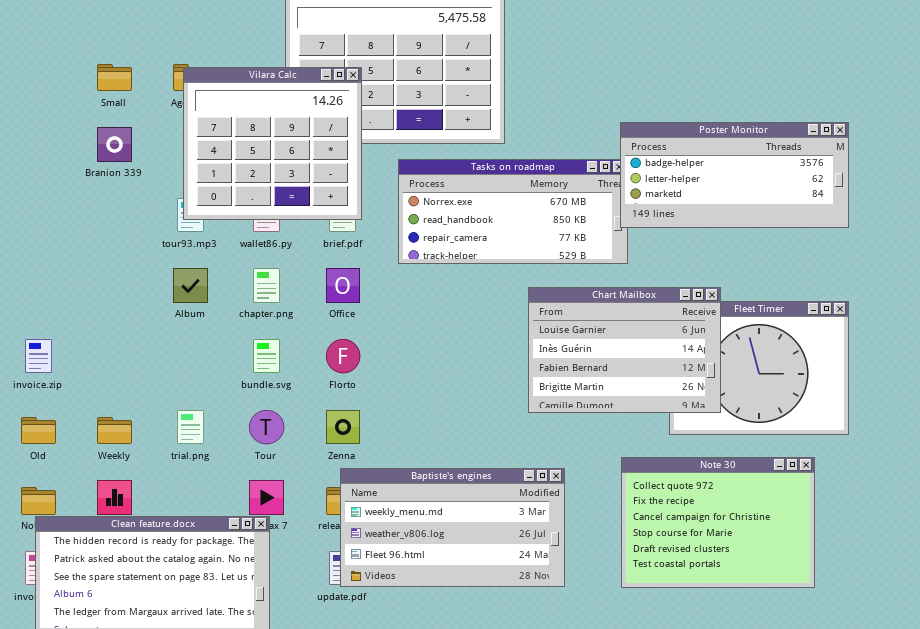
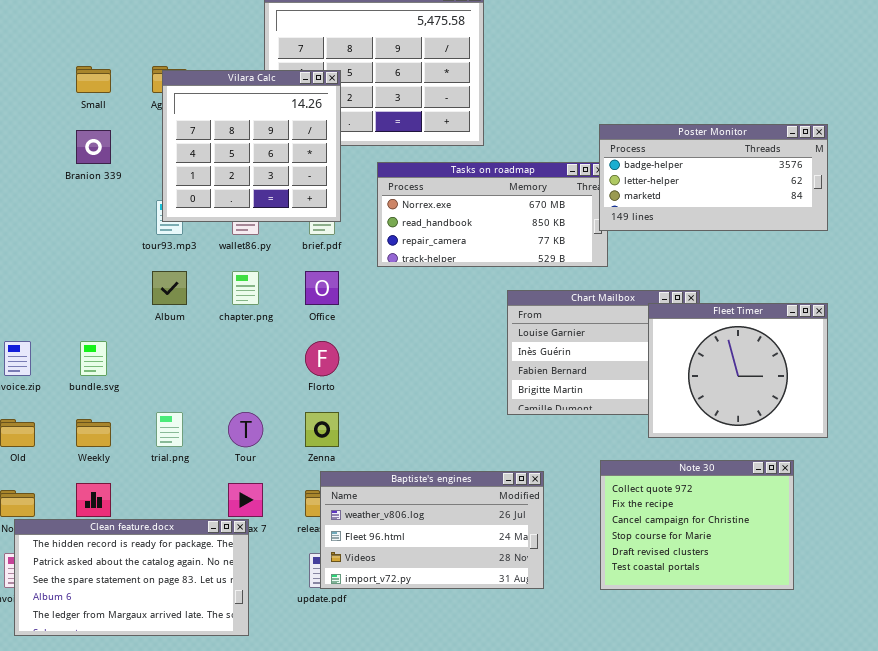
Fleet Timer: [669,301,849,435] -> [648,303,828,438], raised
bundle.svg: [253,339,280,373] -> [80,341,107,376], moved
Baptiste's engines: [340,468,565,587] -> [320,471,544,589], scrolled down 1 row

